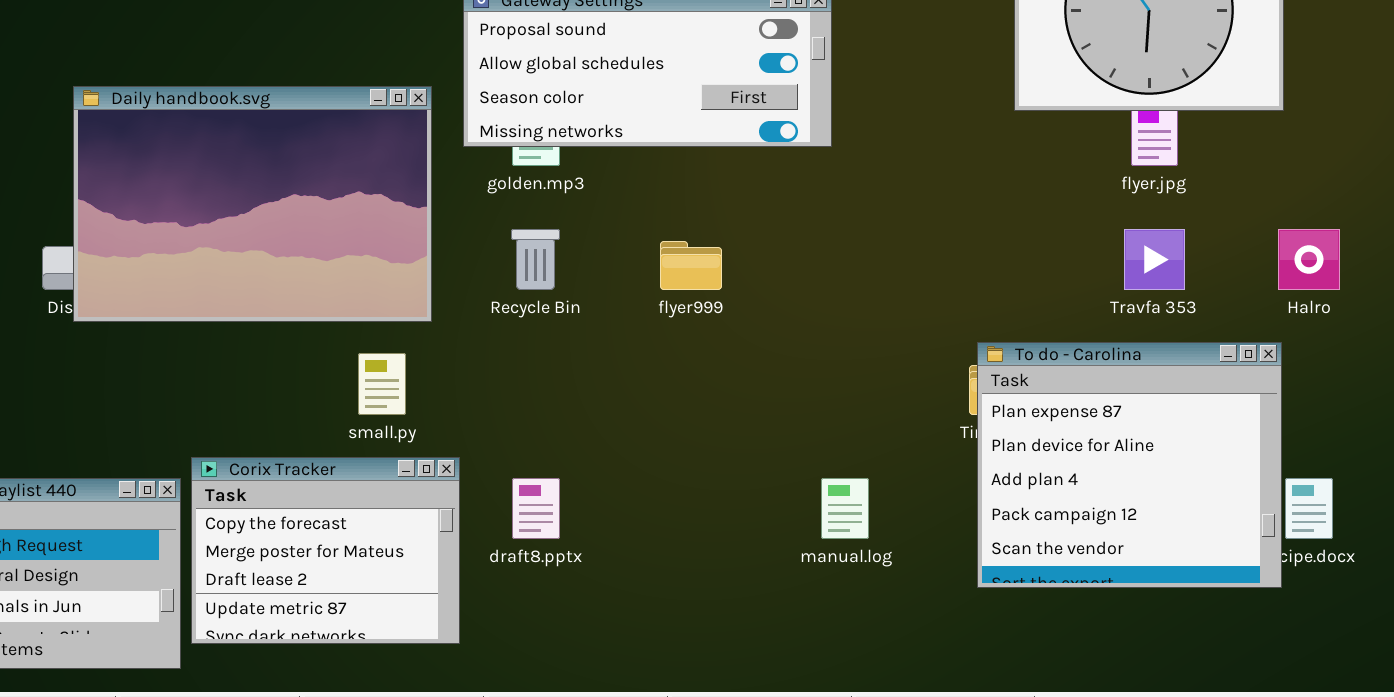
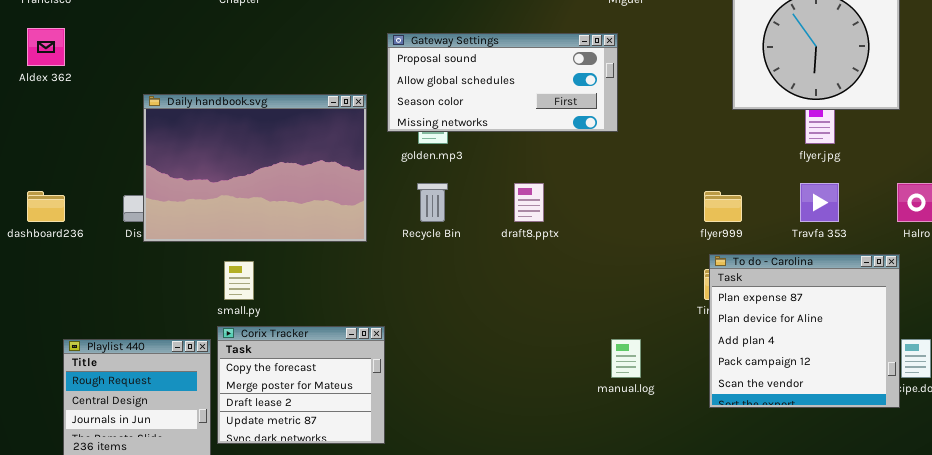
flyer999: [660,241,722,290] -> [704,191,742,222], moved
small.py: [358,353,406,415] -> [224,261,254,300], moved
draft8.pptx: [512,478,560,539] -> [514,183,544,222], moved

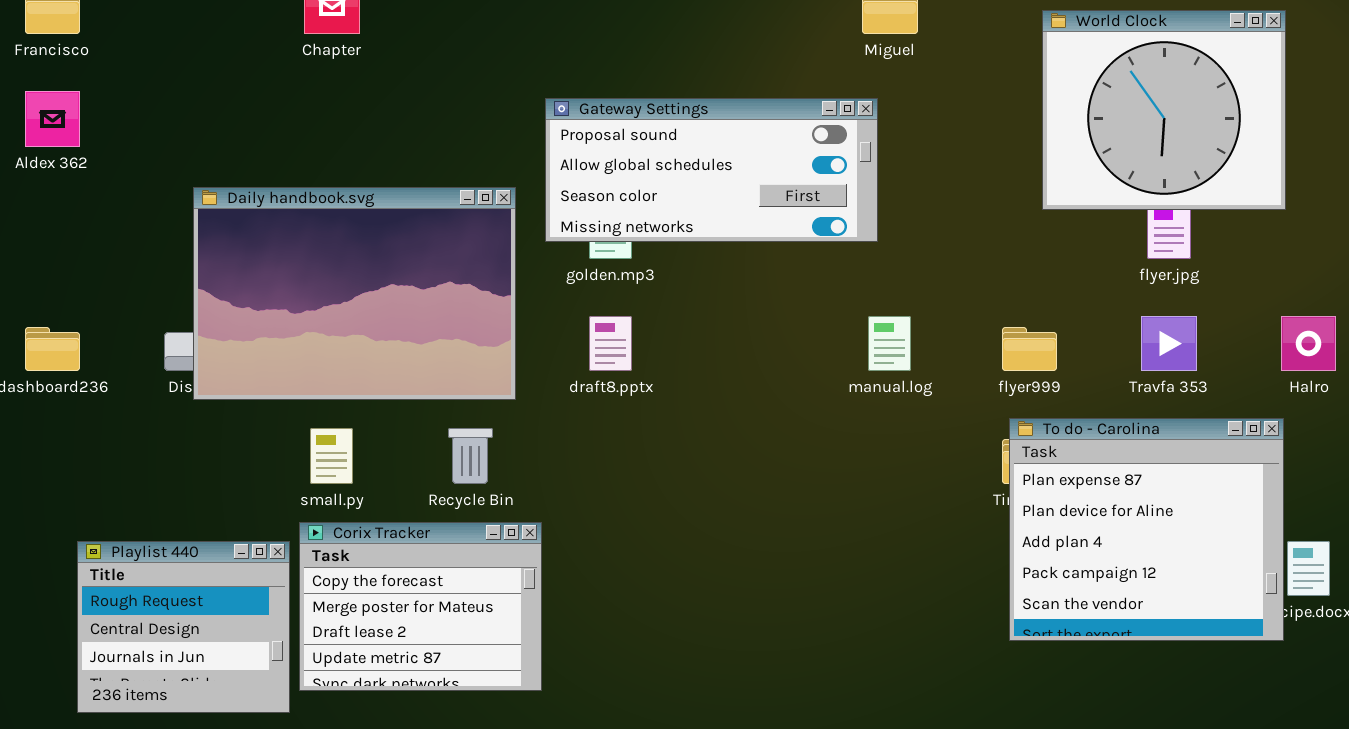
Recycle Bin: [417,183,448,222] -> [448,428,493,484], moved
draft8.pptx: [514,183,544,222] -> [589,316,632,371], moved
manual.log: [611,339,641,378] -> [868,316,911,371], moved

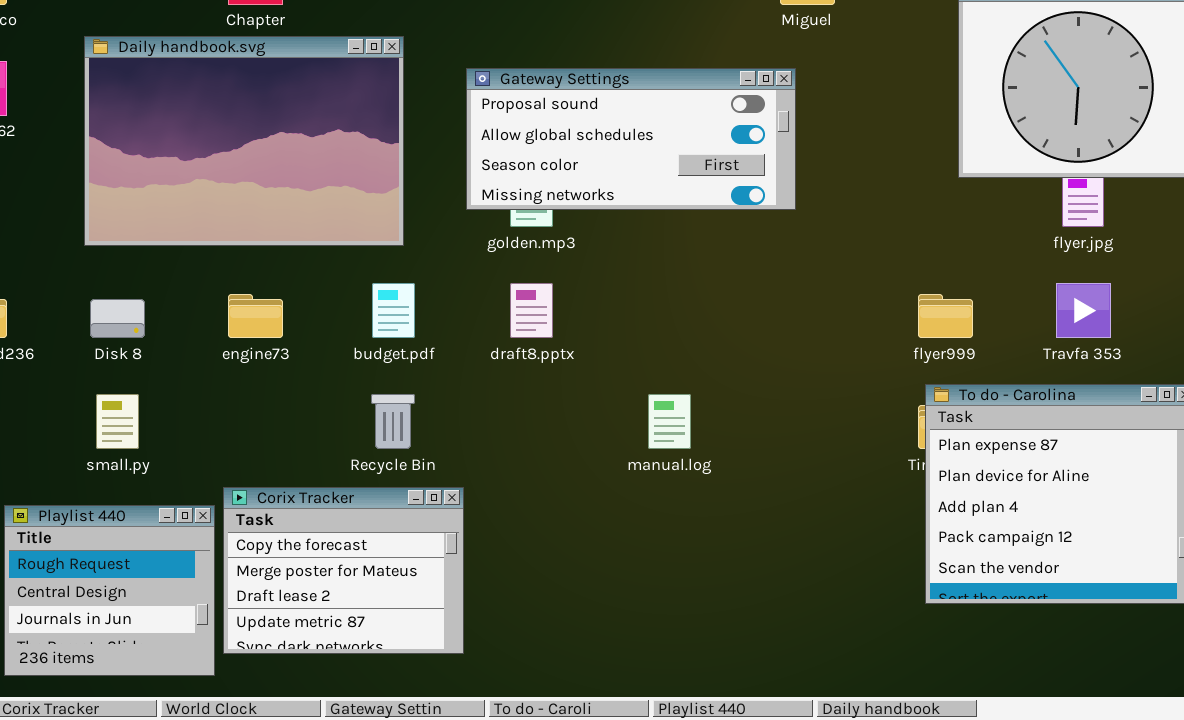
Daily handbook.svg: [193,187,516,400] -> [84,36,404,246], moved
manual.log: [868,316,911,371] -> [648,394,691,449], moved
small.py: [310,428,353,484] -> [96,394,139,449], moved

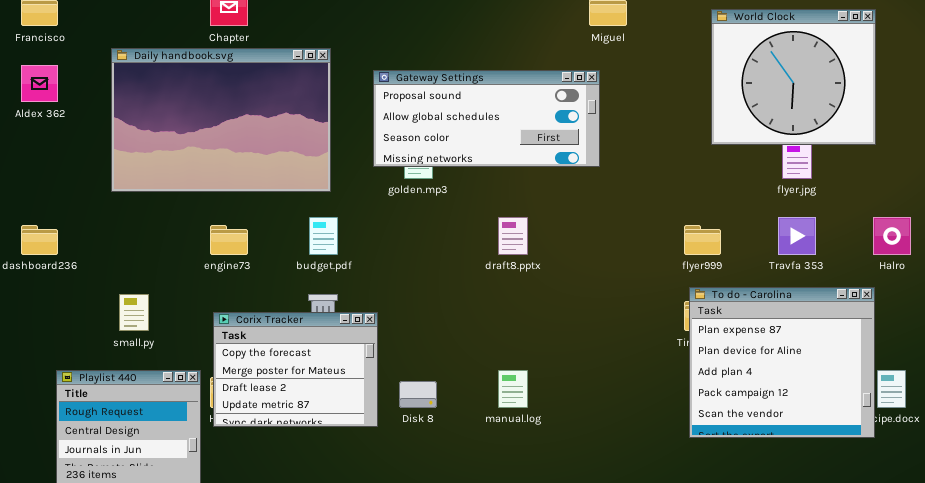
draft8.pptx: [510,283,553,338] -> [498,217,528,255], moved
Disk 8: [90,299,145,338] -> [399,381,437,408], moved
manual.log: [648,394,691,449] -> [498,370,528,408], moved
Corix Tracker: [223,487,464,654] -> [213,312,378,427], moved

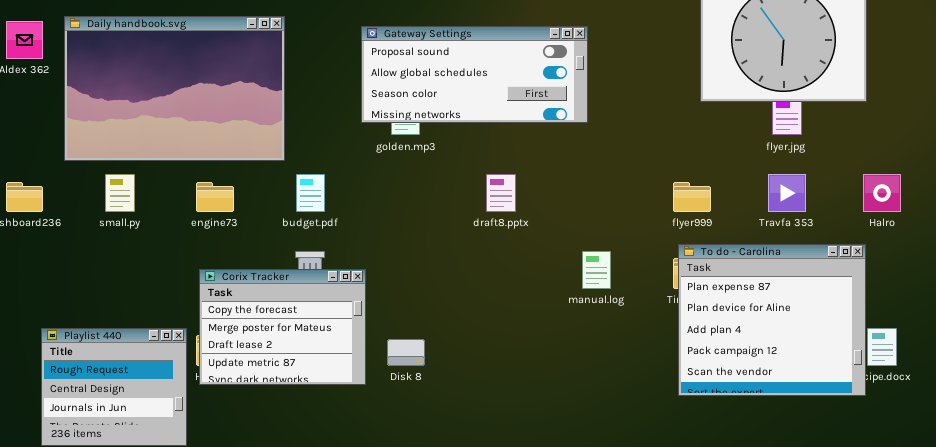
Daily handbook.svg: [111,48,331,192] -> [64,16,285,161], moved
small.py: [119,294,149,331] -> [105,174,135,212], moved
manual.log: [498,370,528,408] -> [582,251,611,289], moved

